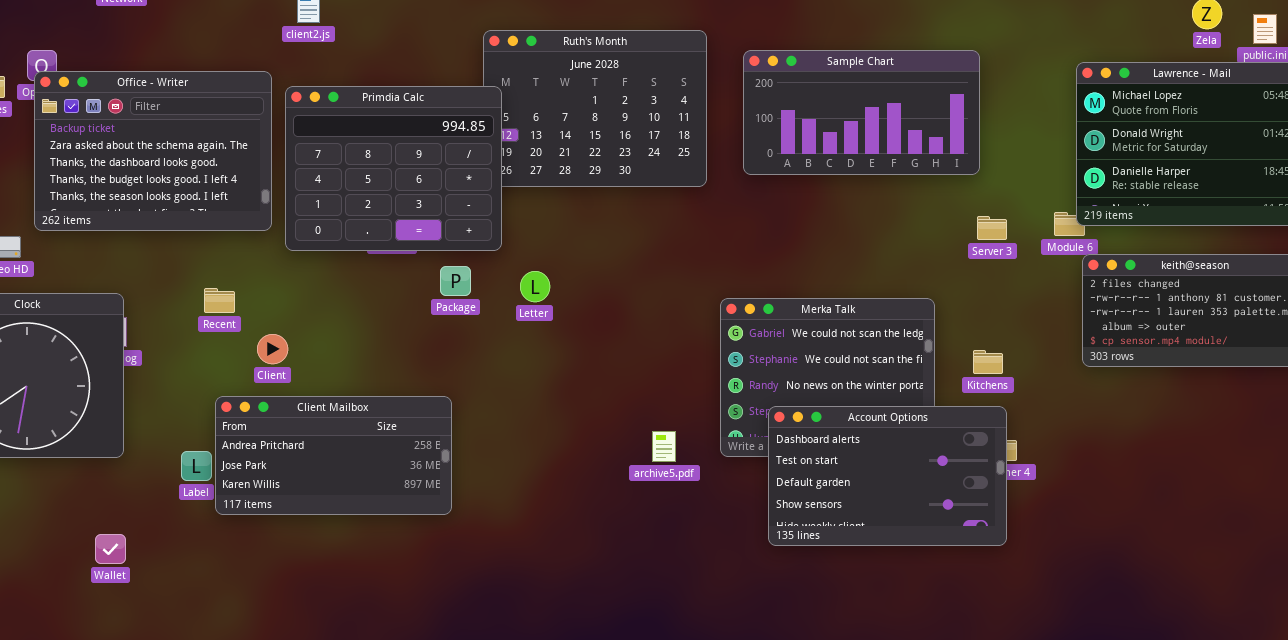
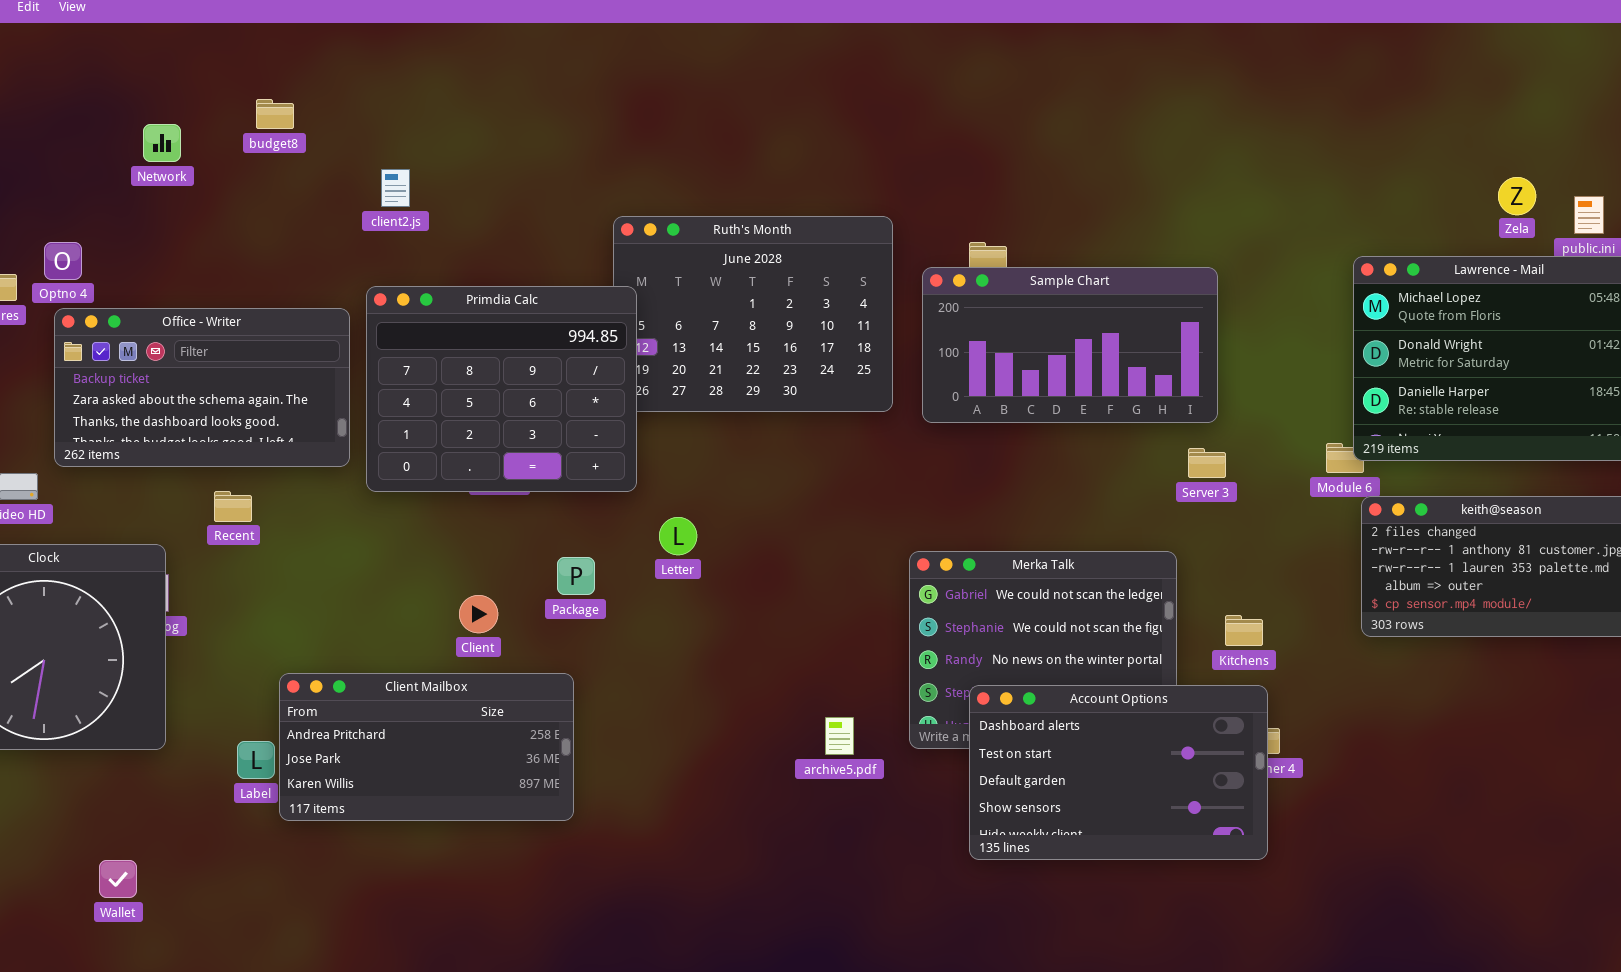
Sample Chart: [743,50,980,175] -> [922,267,1218,423], moved
Office - Writer: [34,71,272,231] -> [54,308,350,467], resized
Server 3: [977,216,1007,240] -> [1188,448,1226,478], moved
Package: [440,266,471,296] -> [557,557,595,595], moved
Recent: [204,288,235,313] -> [214,491,252,522], moved
Client: [257,334,288,364] -> [459,595,498,633], moved
Wallet: [95,534,126,564] -> [99,860,137,898], moved

